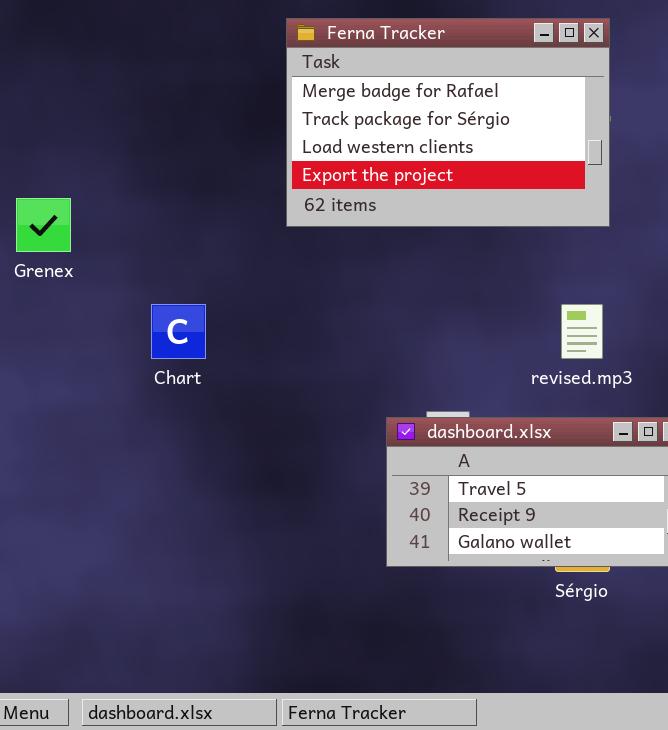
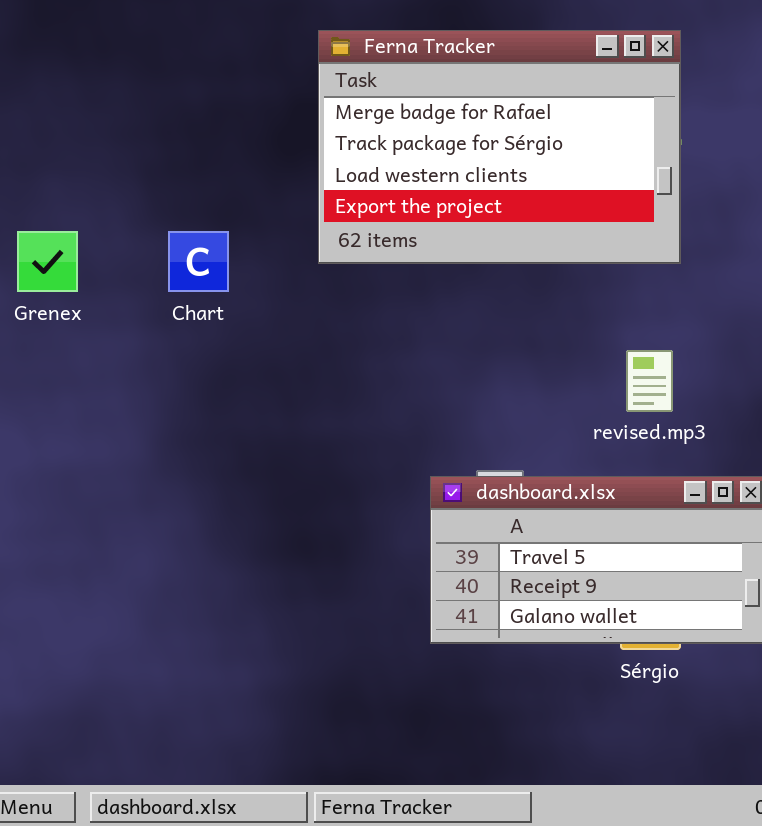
Chart: [151,304,206,359] -> [168,231,229,292], moved

